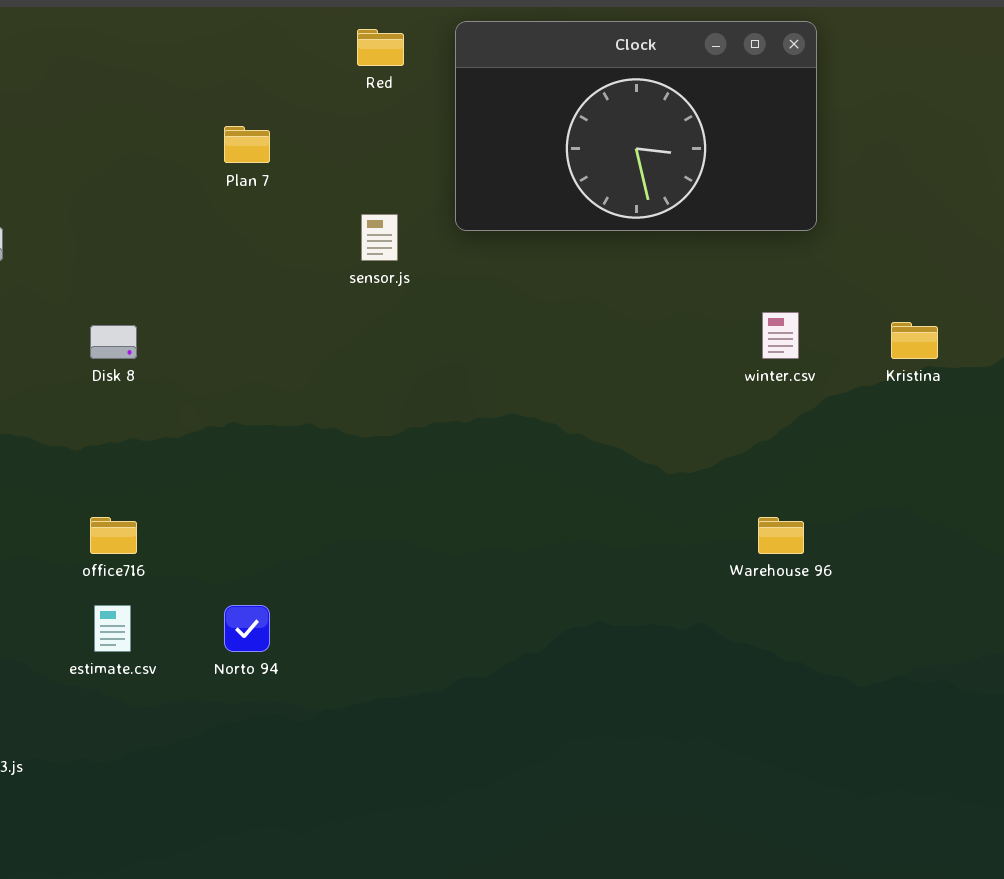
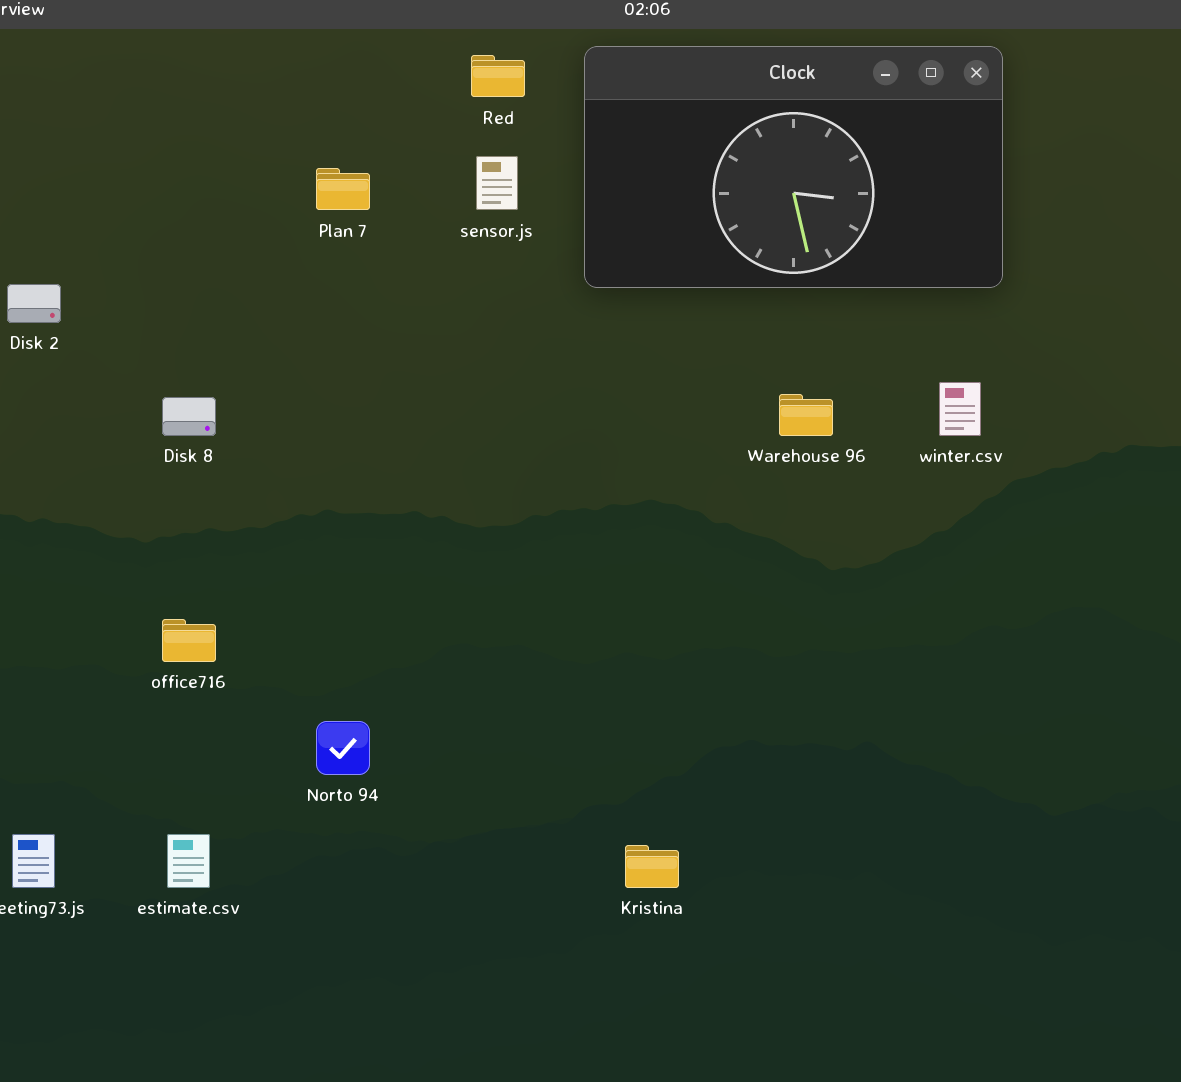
sensor.js: [361,214,398,261] -> [476,156,518,210], moved
Kristina: [891,322,938,359] -> [625,845,679,888], moved
Warehouse 96: [758,517,804,554] -> [779,394,833,436], moved
estimate.csv: [94,605,131,652] -> [167,834,210,888], moved

